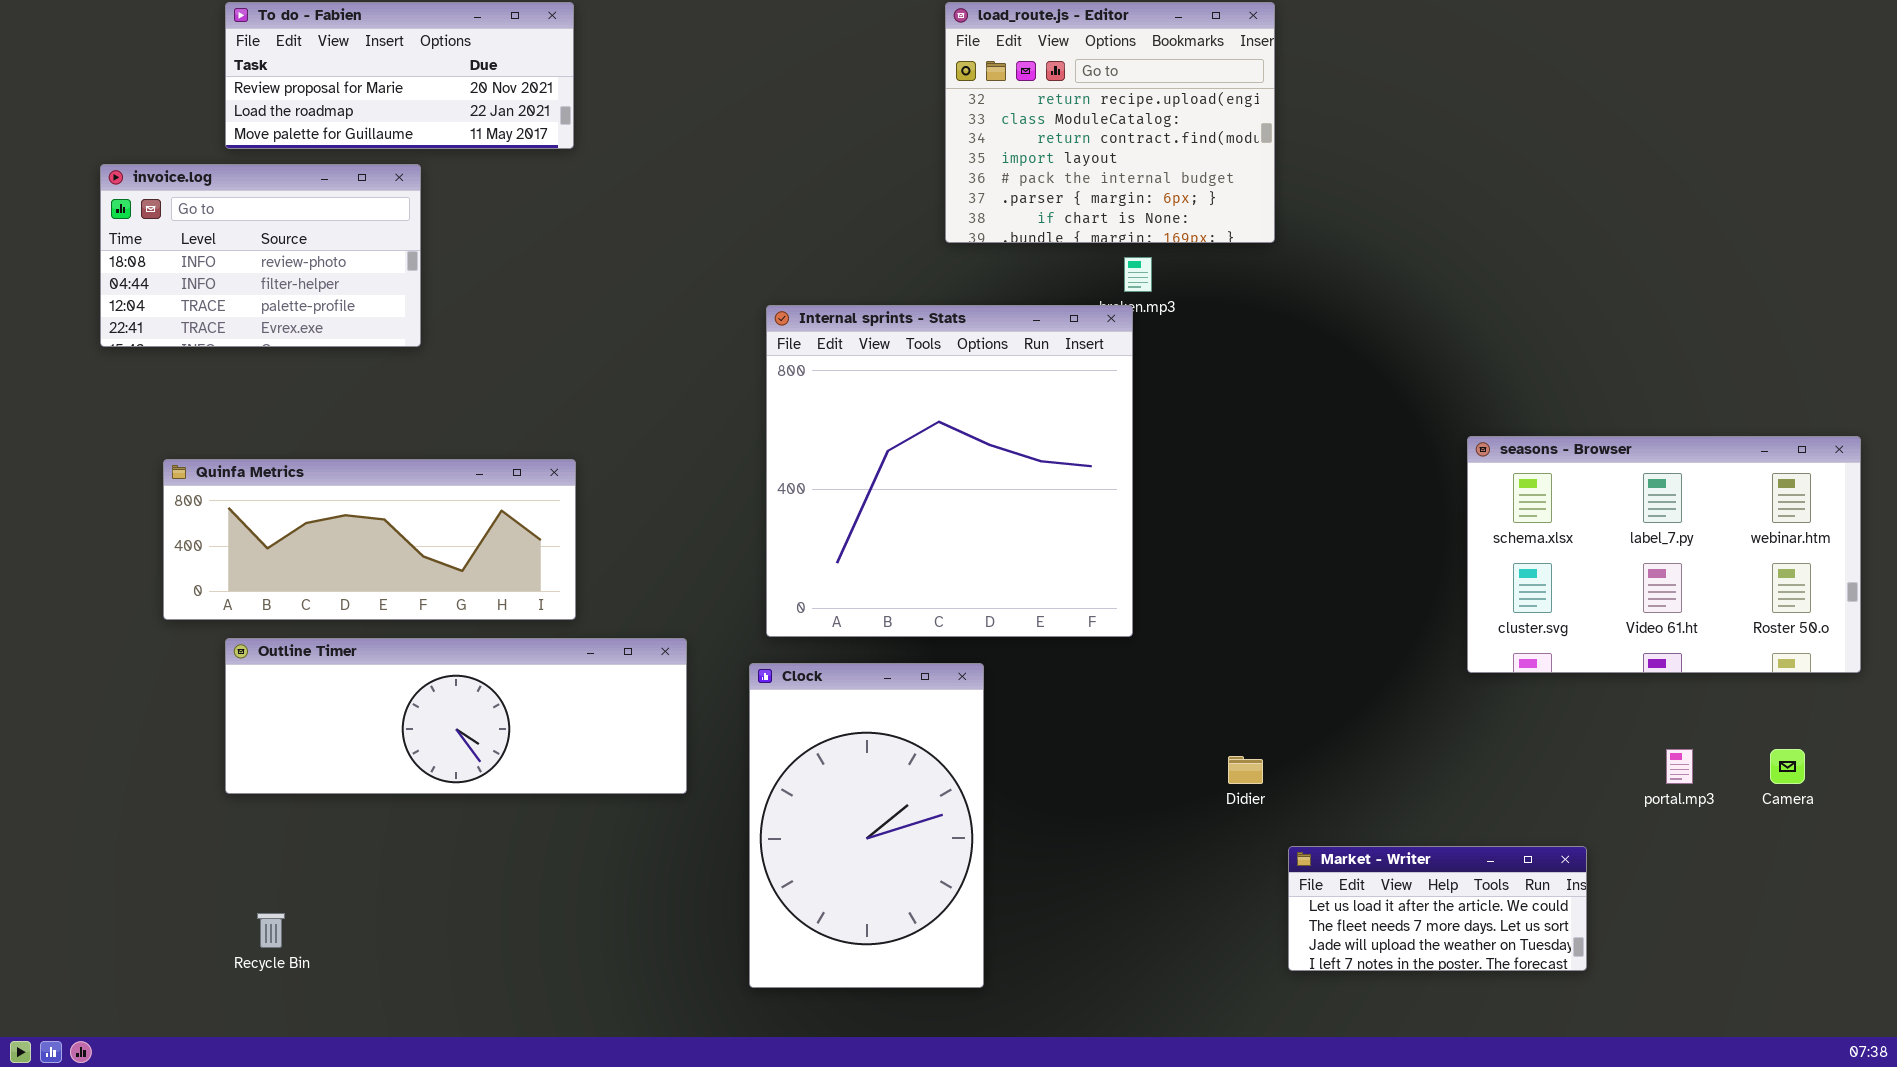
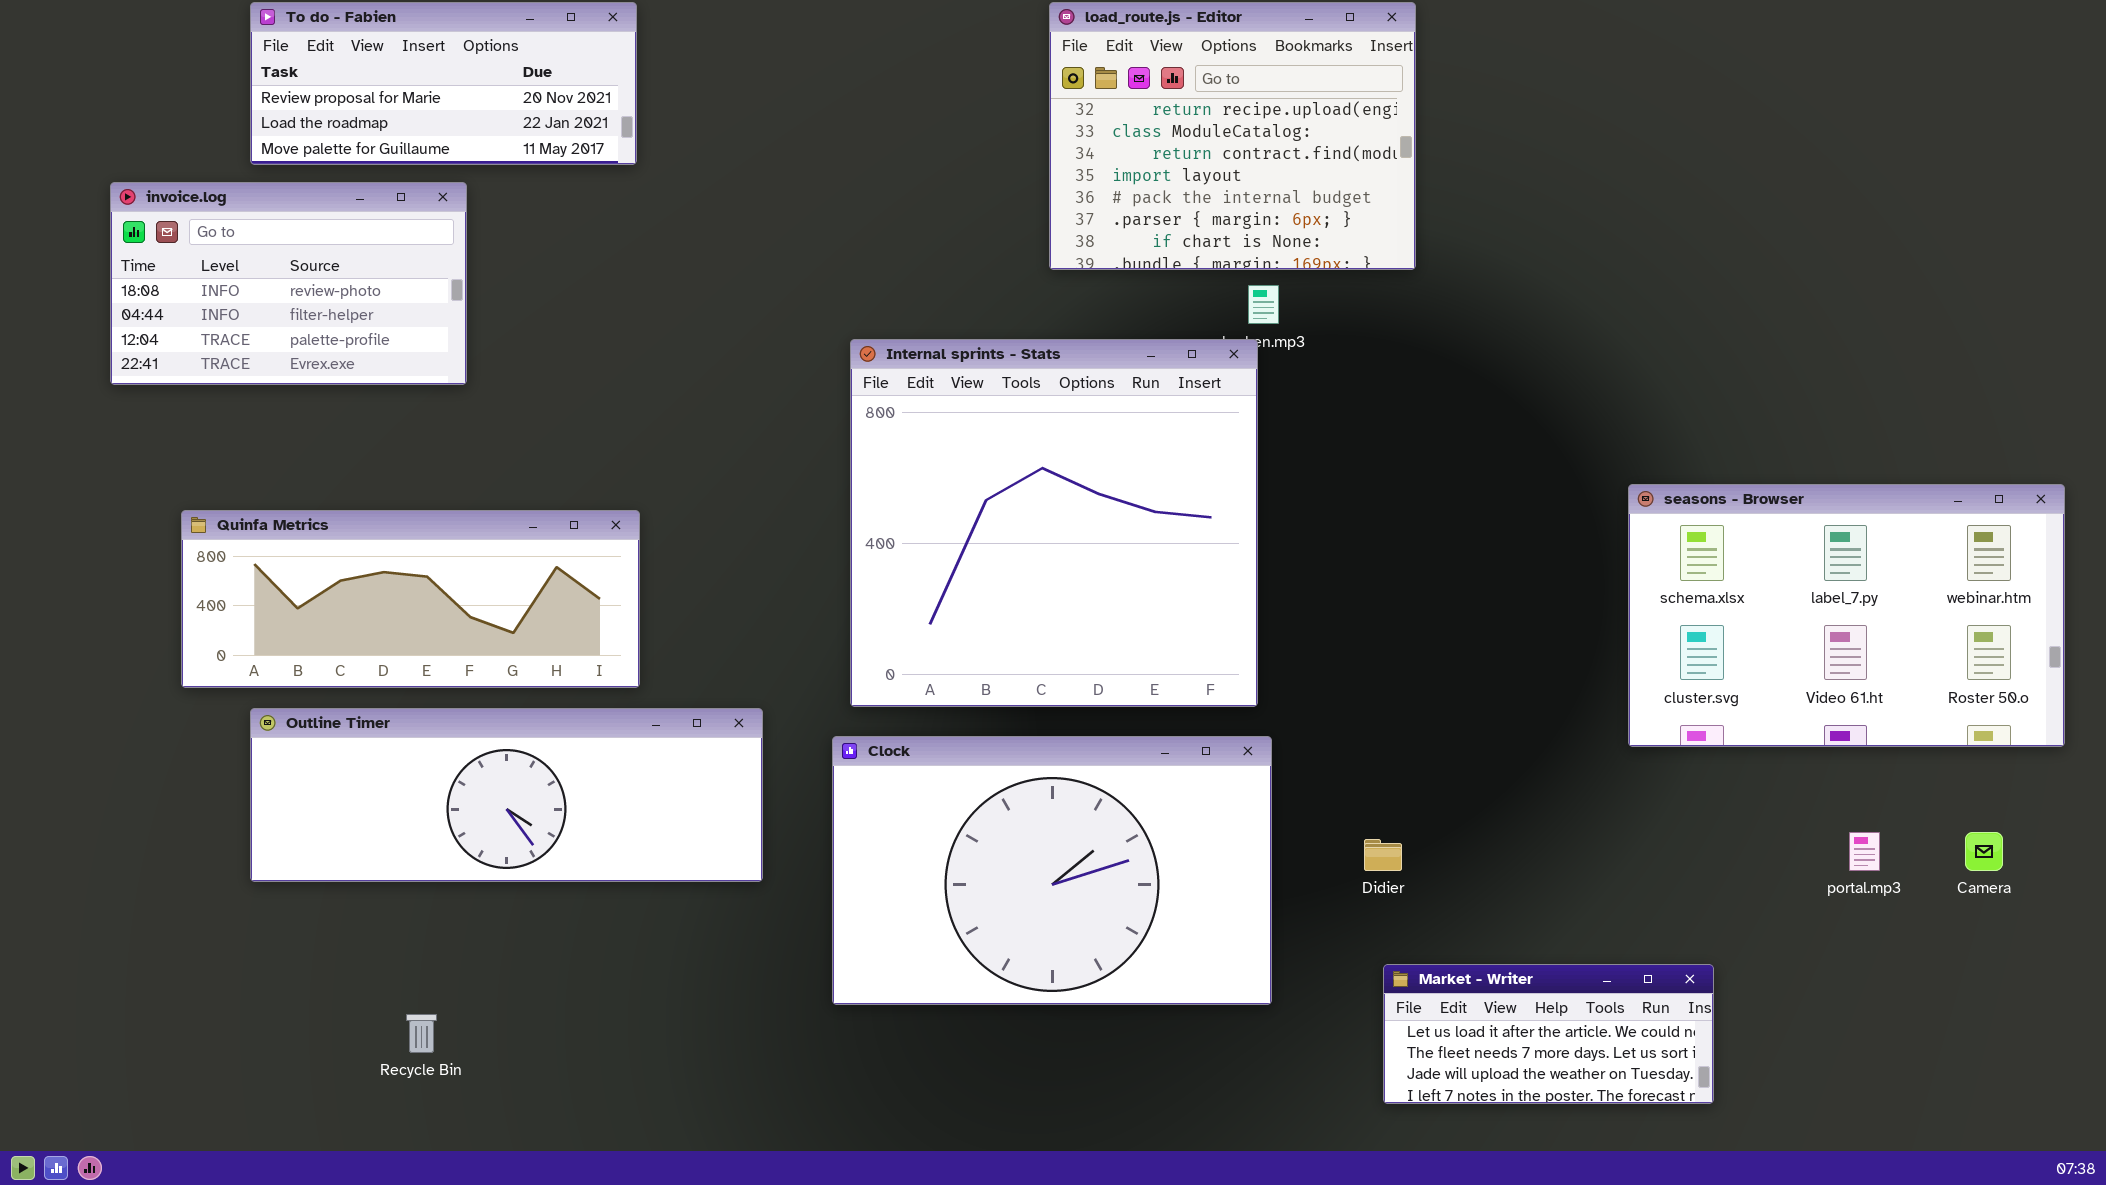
Clock: [749,663,984,988] -> [832,736,1272,1005], resized
Market - Writer: [1288,846,1587,971] -> [1383,964,1714,1104], moved
Recycle Bin: [257,913,285,948] -> [406,1014,437,1053], moved

